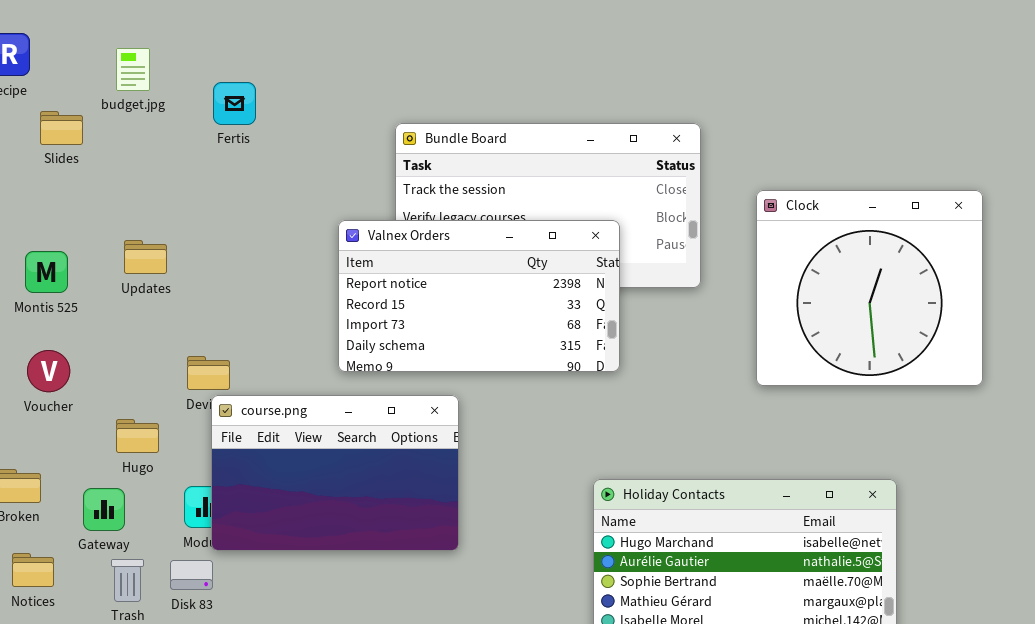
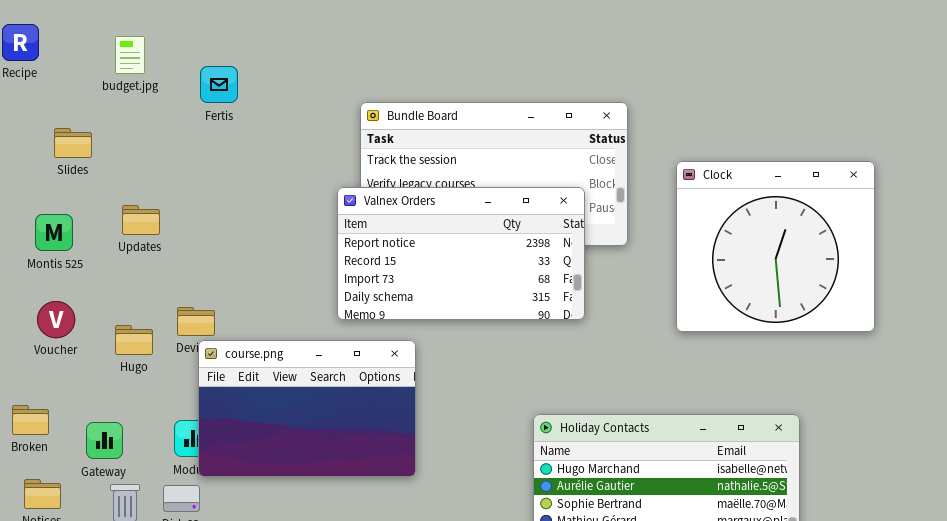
Slides: [40,111,83,145] -> [54,128,92,158], moved
Valnex Orders: [338,220,620,372] -> [337,187,585,320], moved
Hugo: [116,419,159,453] -> [115,325,153,355], moved

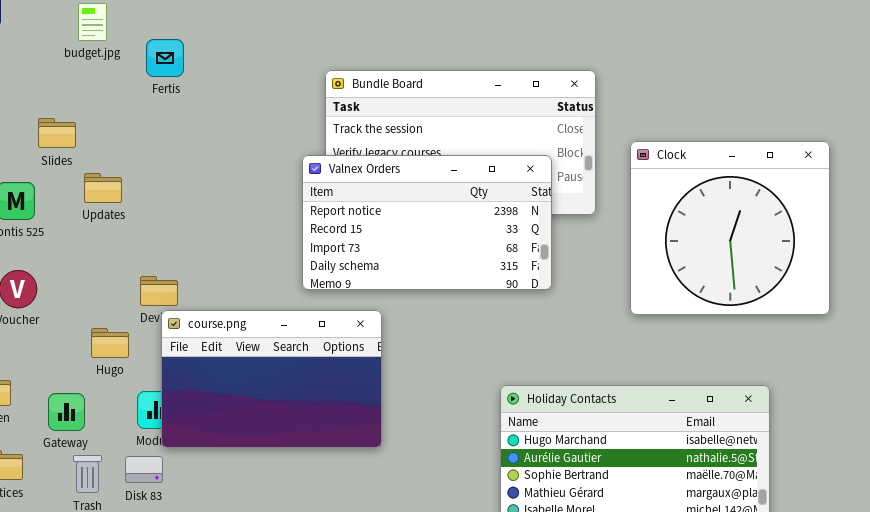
Fertis: [200,66,238,103] -> [146,39,184,77], moved
Slides: [54,128,92,158] -> [38,118,76,148], moved
Clock: [676,161,875,332] -> [630,141,830,315], moved
Hugo: [115,325,153,355] -> [91,328,129,358], moved

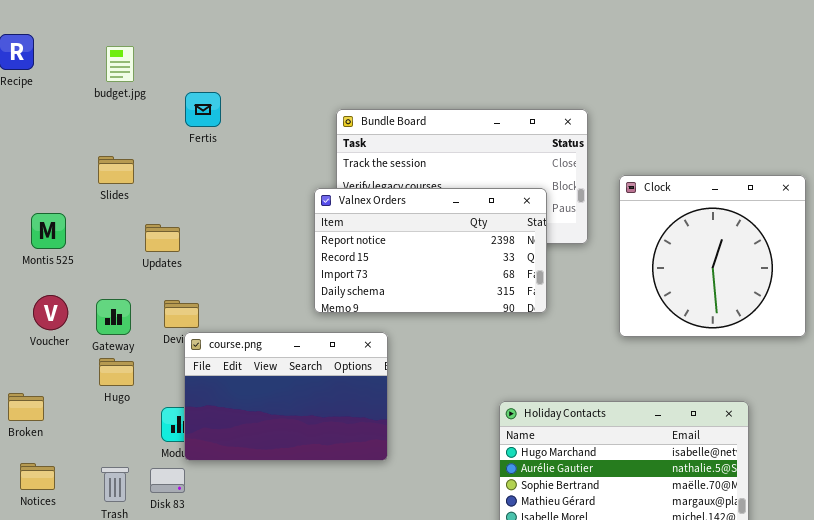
Fertis: [146,39,184,77] -> [185,92,221,127], moved
Slides: [38,118,76,148] -> [98,156,134,184], moved
Updates: [84,173,122,203] -> [145,224,180,252], moved
Hugo: [91,328,129,358] -> [99,358,134,386], moved
Gateway: [48,393,85,431] -> [96,299,131,335], moved

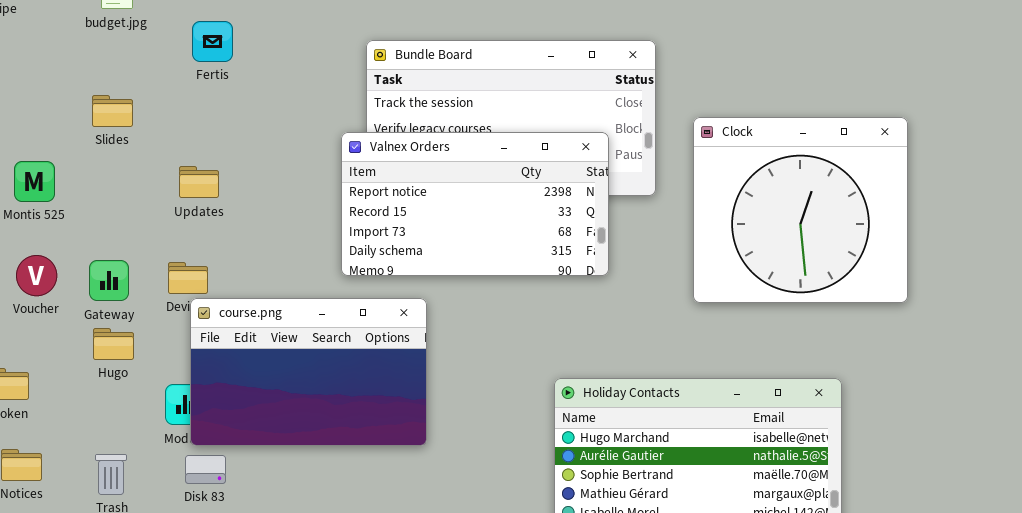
Updates: [145,224,180,252] -> [179,166,219,198], moved
Disk 83: [150,468,185,493] -> [185,455,226,484], moved

